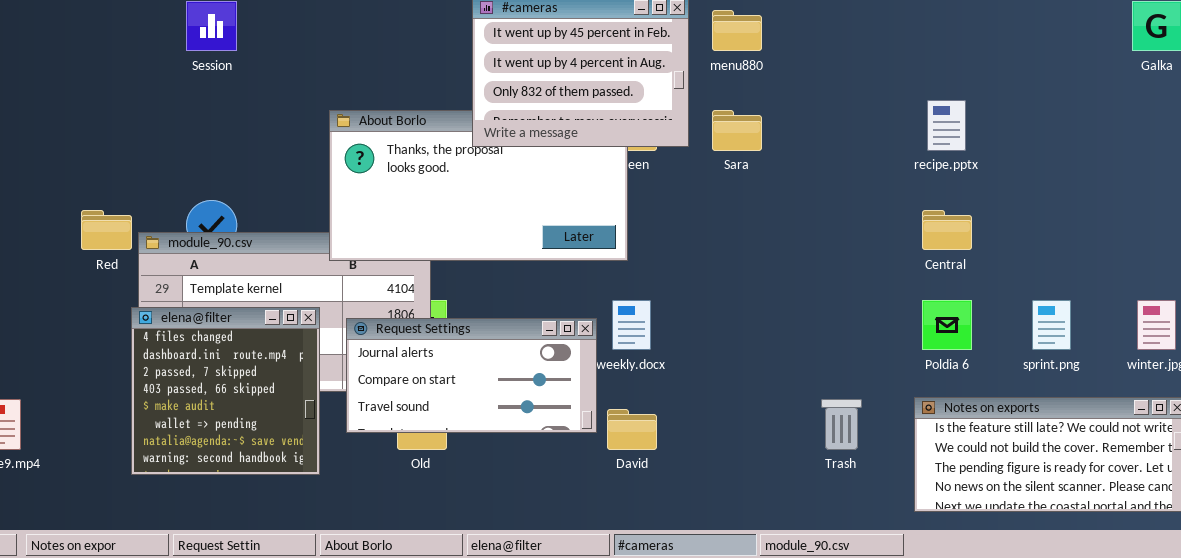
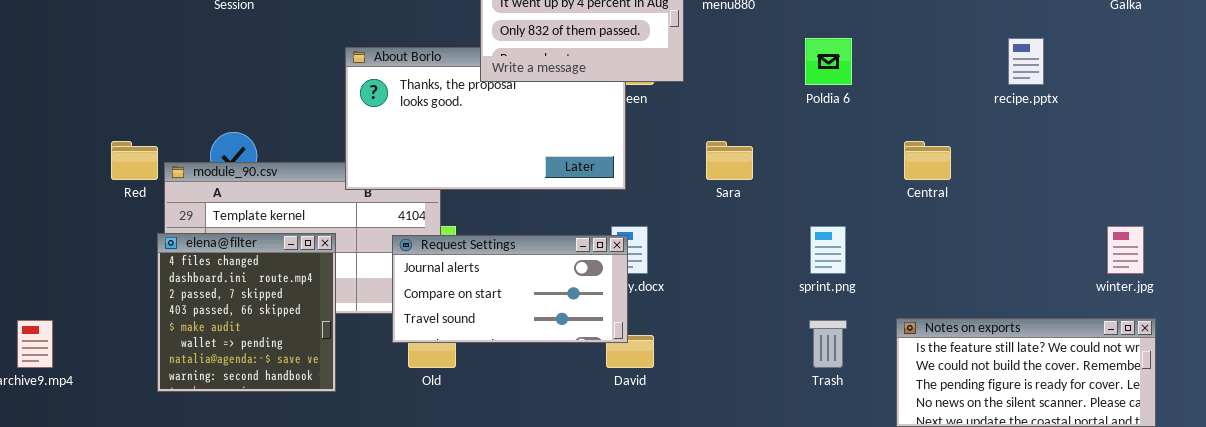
recipe.pptx: [927,100,966,151] -> [1008,38,1044,85], moved
Sara: [712,110,762,151] -> [706,141,753,180], moved
Poldia 6: [922,300,972,350] -> [805,38,852,85], moved
sprint.png: [1032,300,1071,350] -> [810,226,846,274], moved
Request Settings: [346,318,597,433] -> [392,235,628,343], moved

